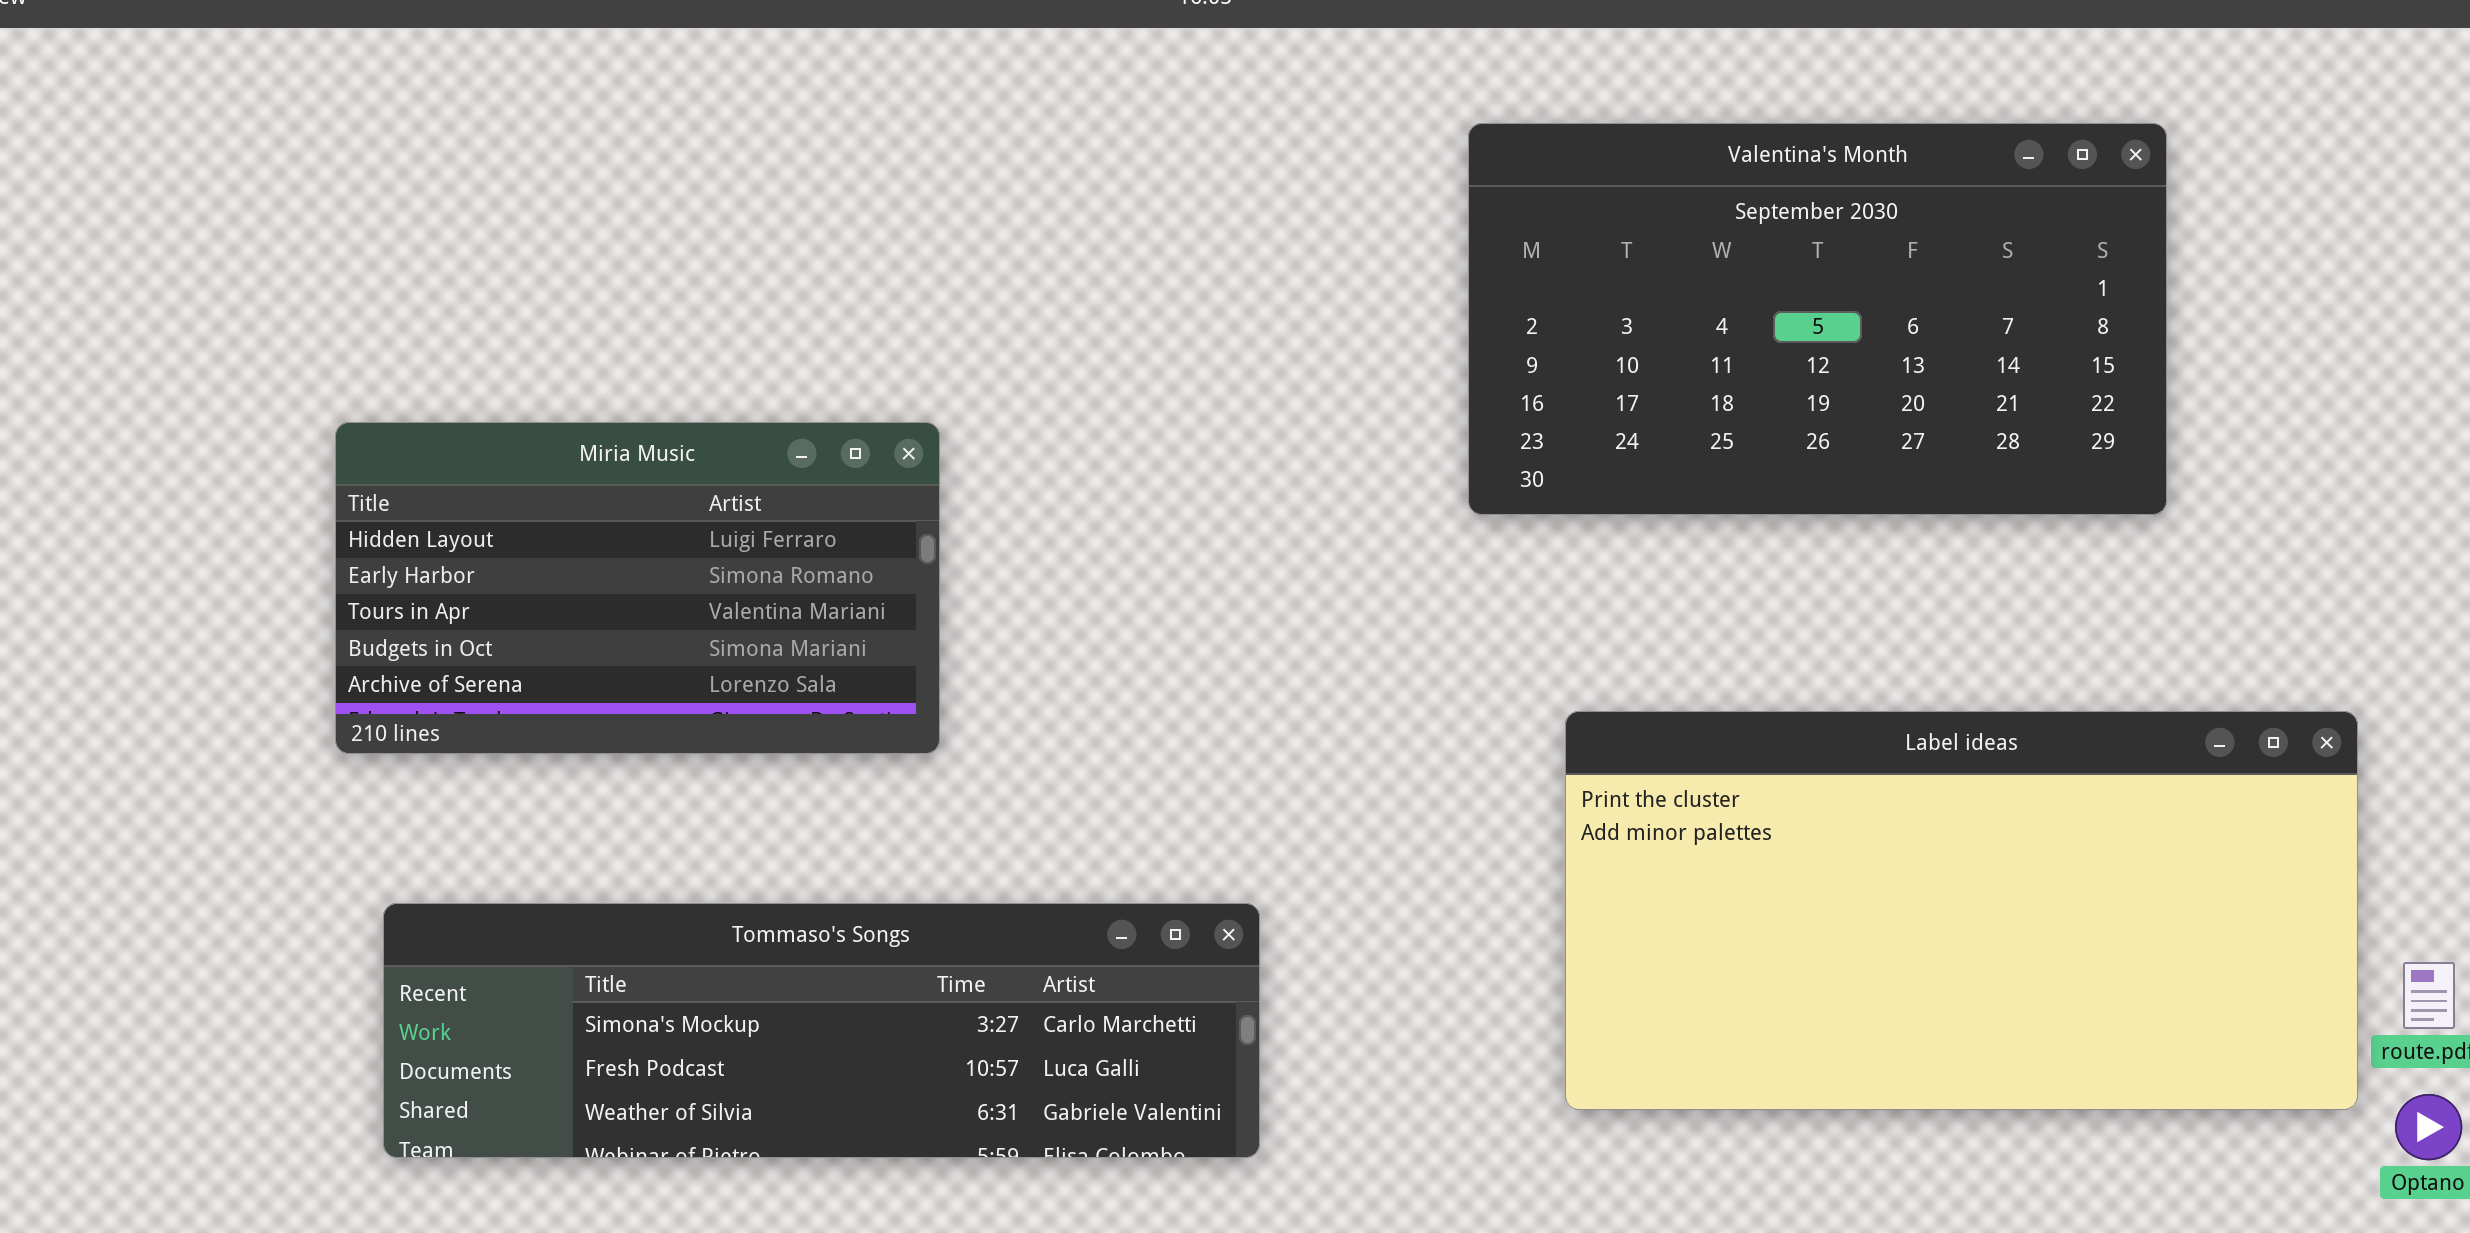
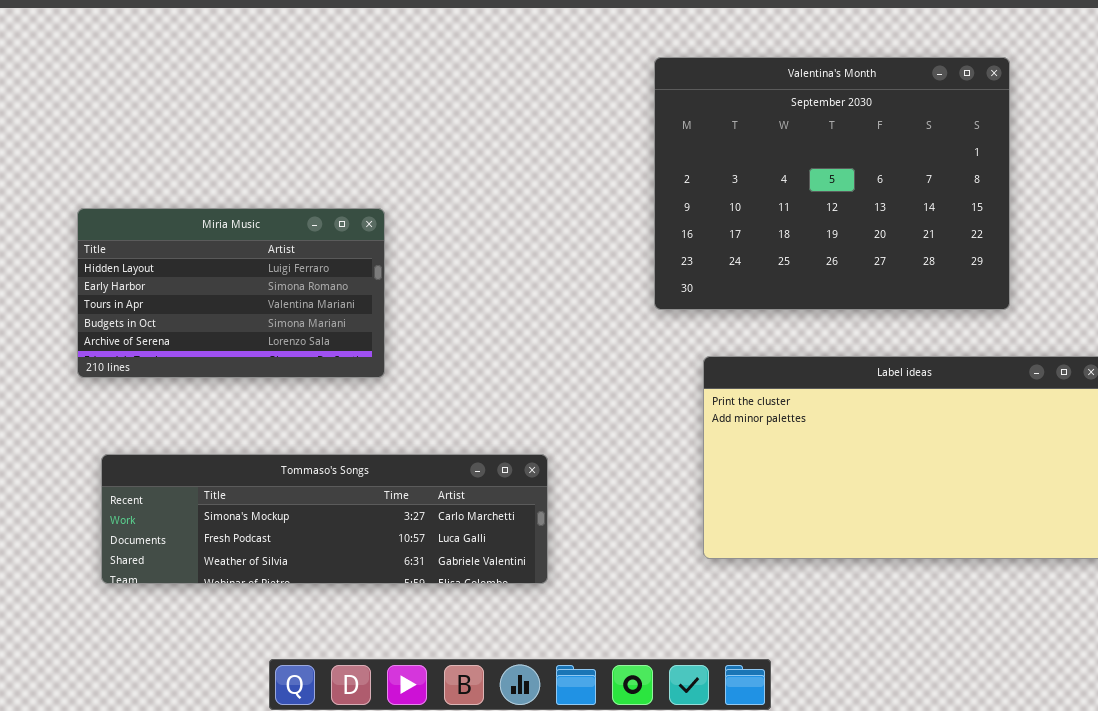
Valentina's Month: [1468,123,2167,515] -> [654,57,1010,310], resized

